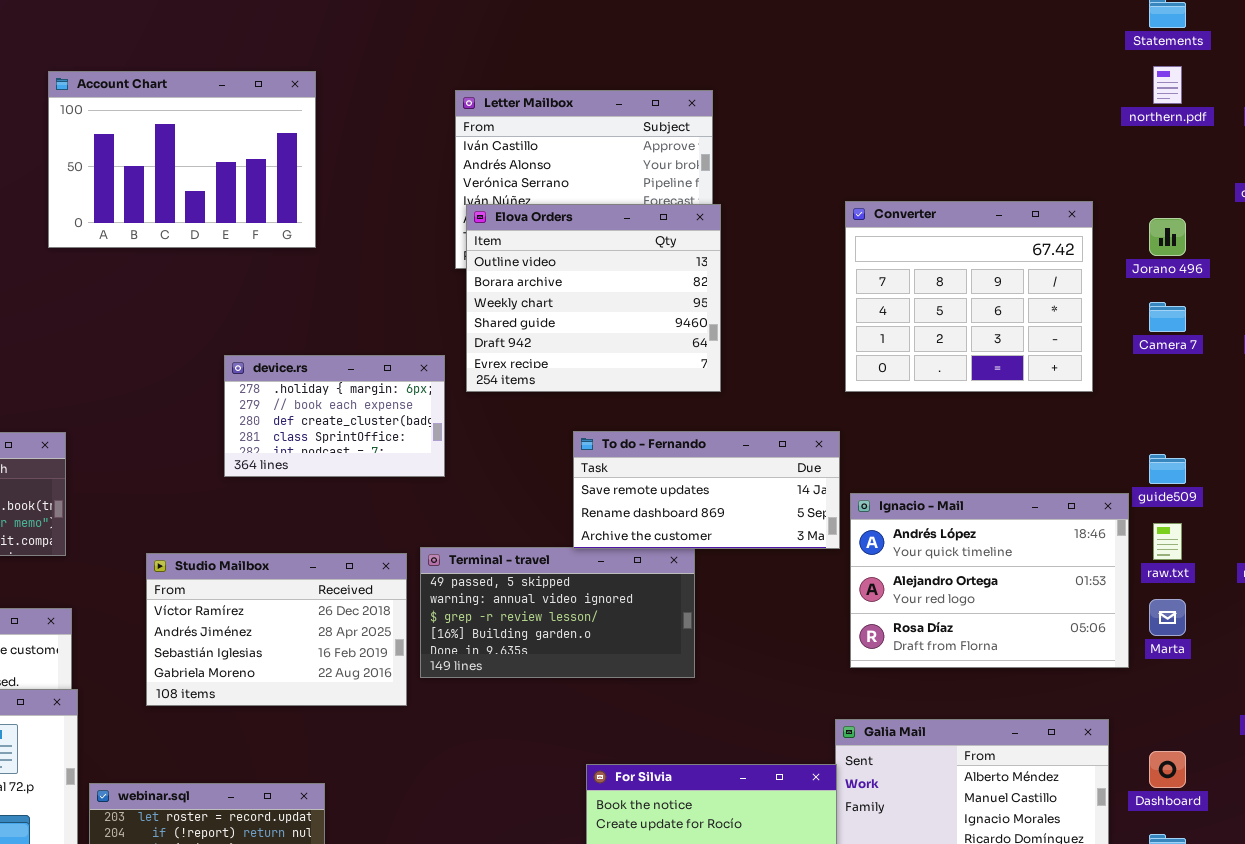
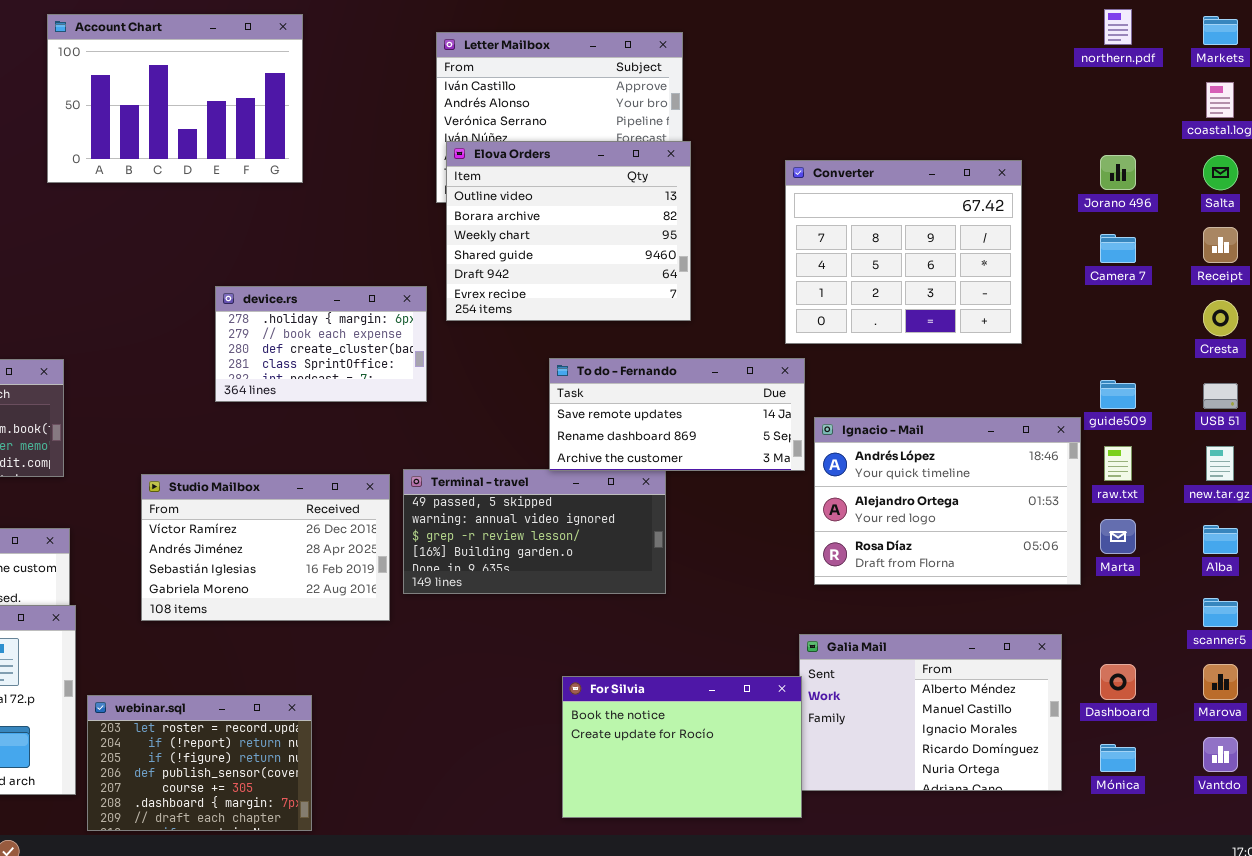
Converter: [845,201,1093,392] -> [785,160,1022,344], moved

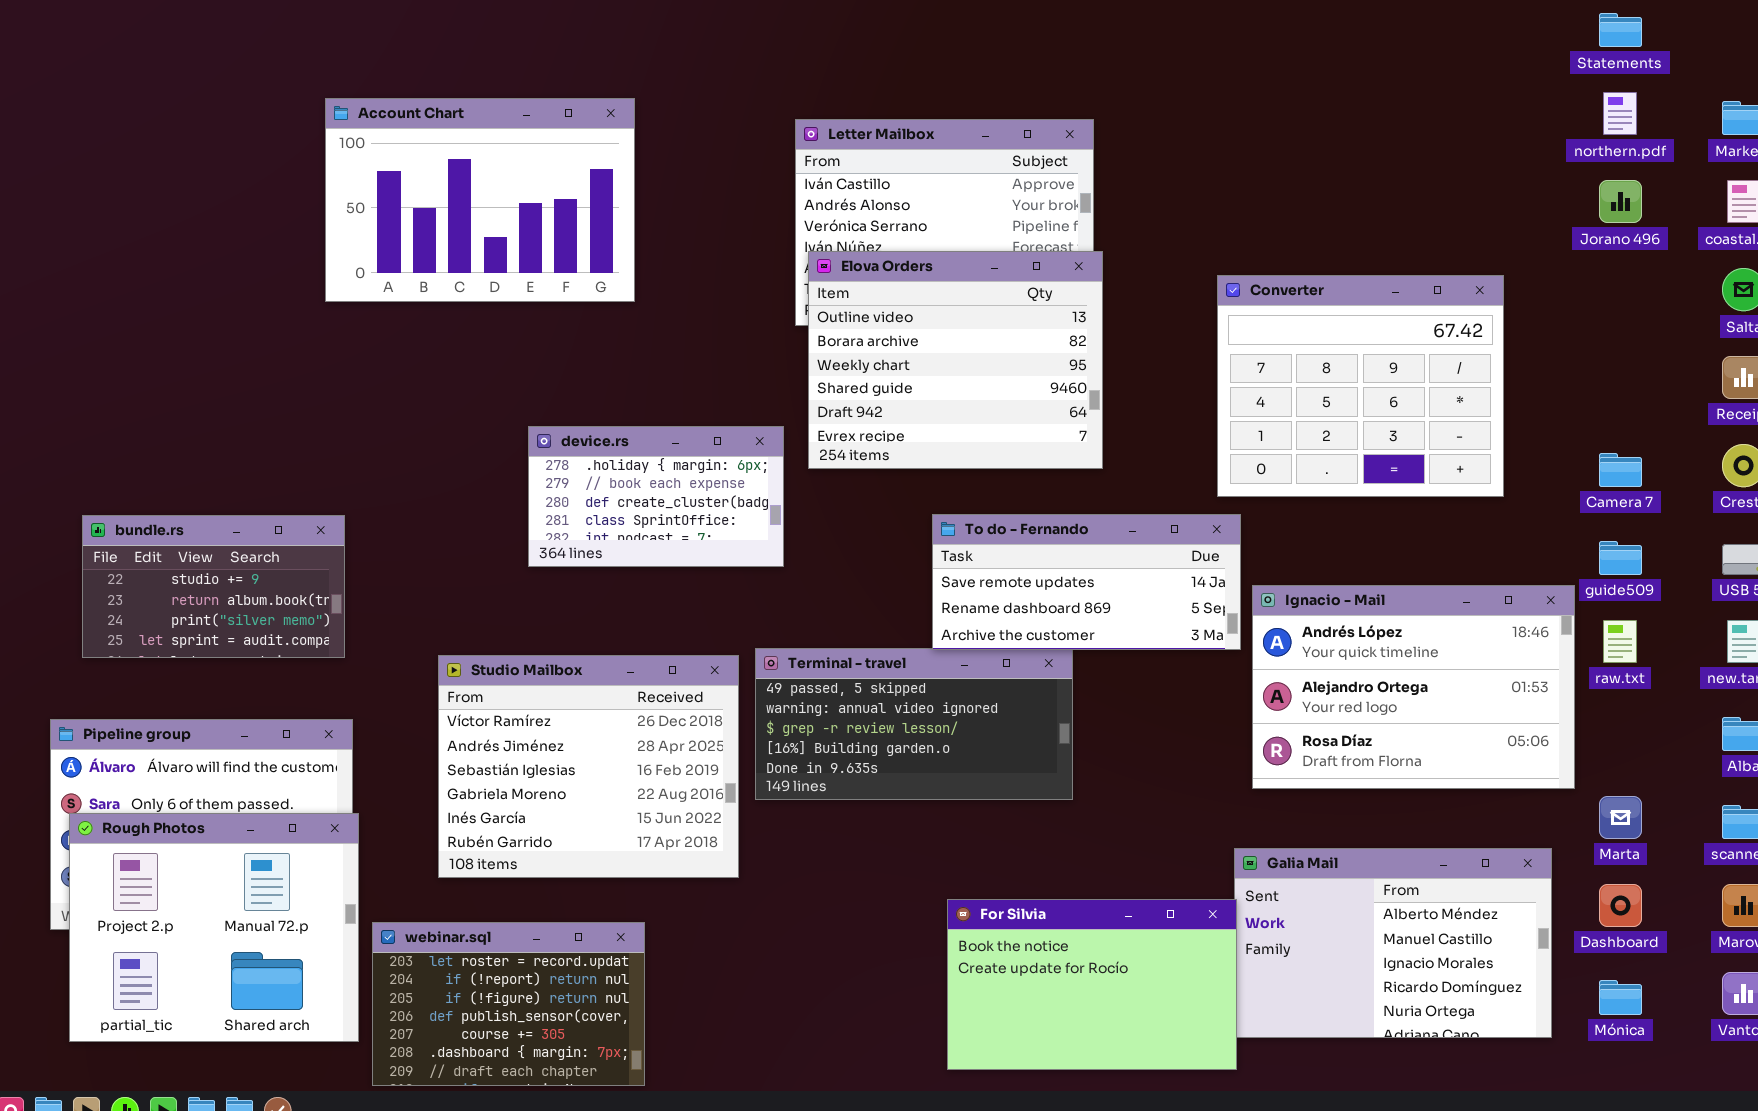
Jorano 496: [1100,155,1136,190] -> [1599,180,1642,223], moved
Camera 7: [1100,234,1136,263] -> [1599,453,1642,487], moved
Studio Mailbox: [141,474,390,621] -> [438,655,739,878], resized
Marta: [1100,519,1136,554] -> [1599,796,1642,839], moved

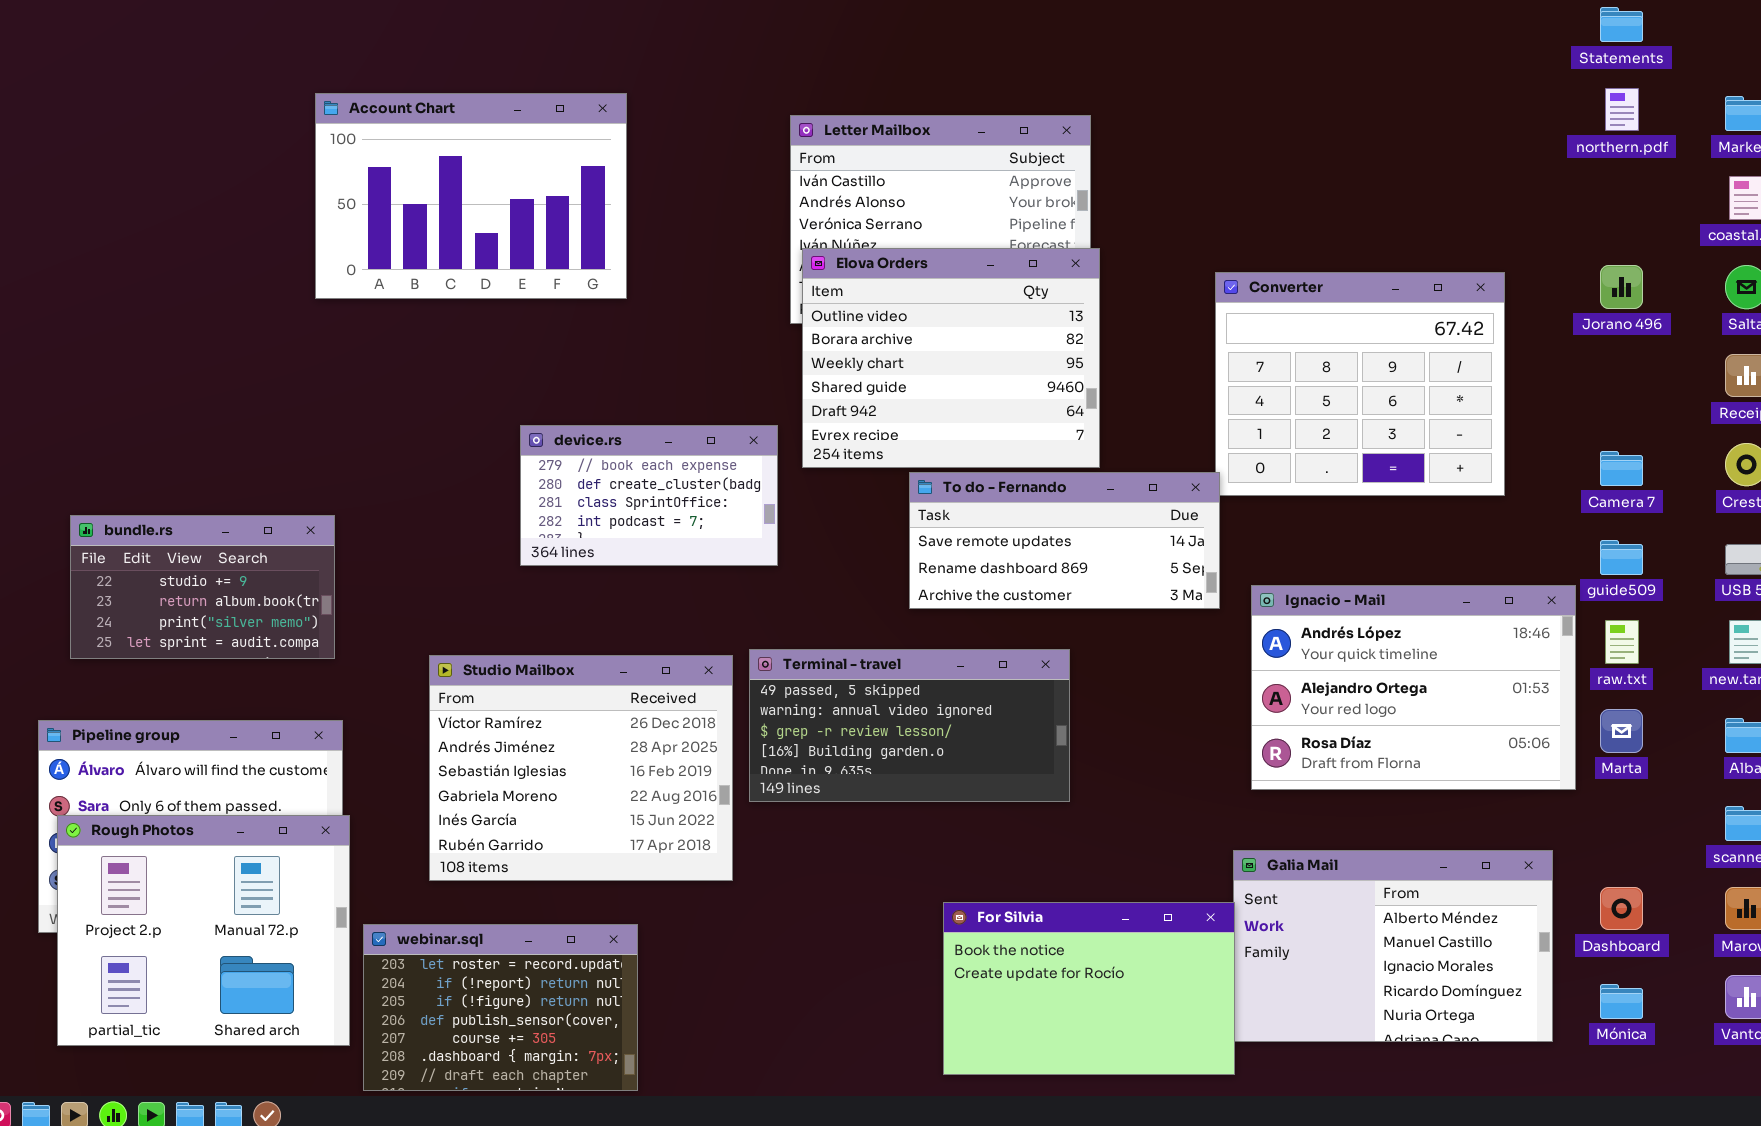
Jorano 496: [1599,180,1642,223] -> [1600,265,1643,309], moved
device.rs: [528,426,784,567] -> [520,425,778,566], scrolled down 1 row
To do - Fernando: [932,514,1241,650] -> [909,472,1220,609], moved
Marta: [1599,796,1642,839] -> [1600,709,1643,753], moved

